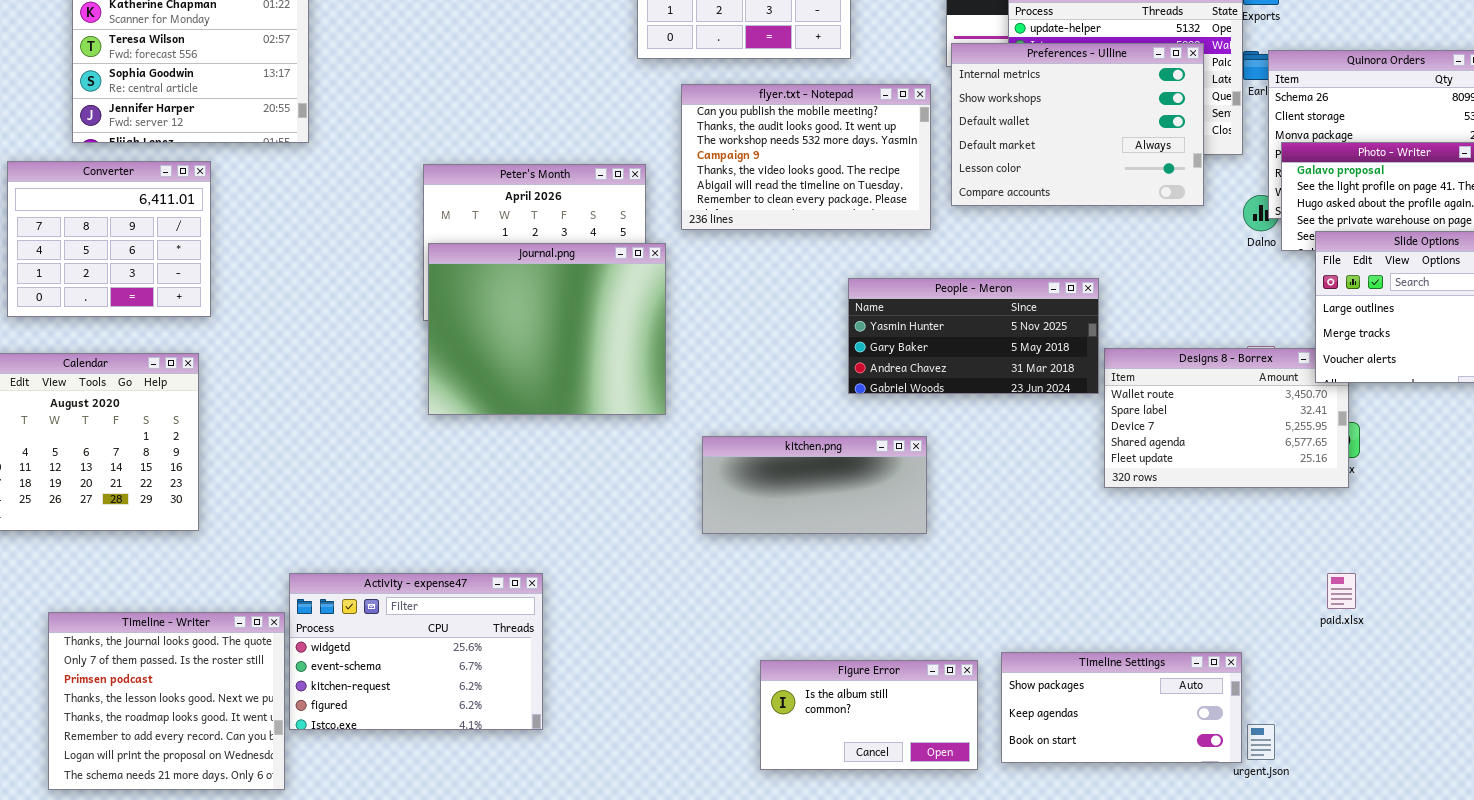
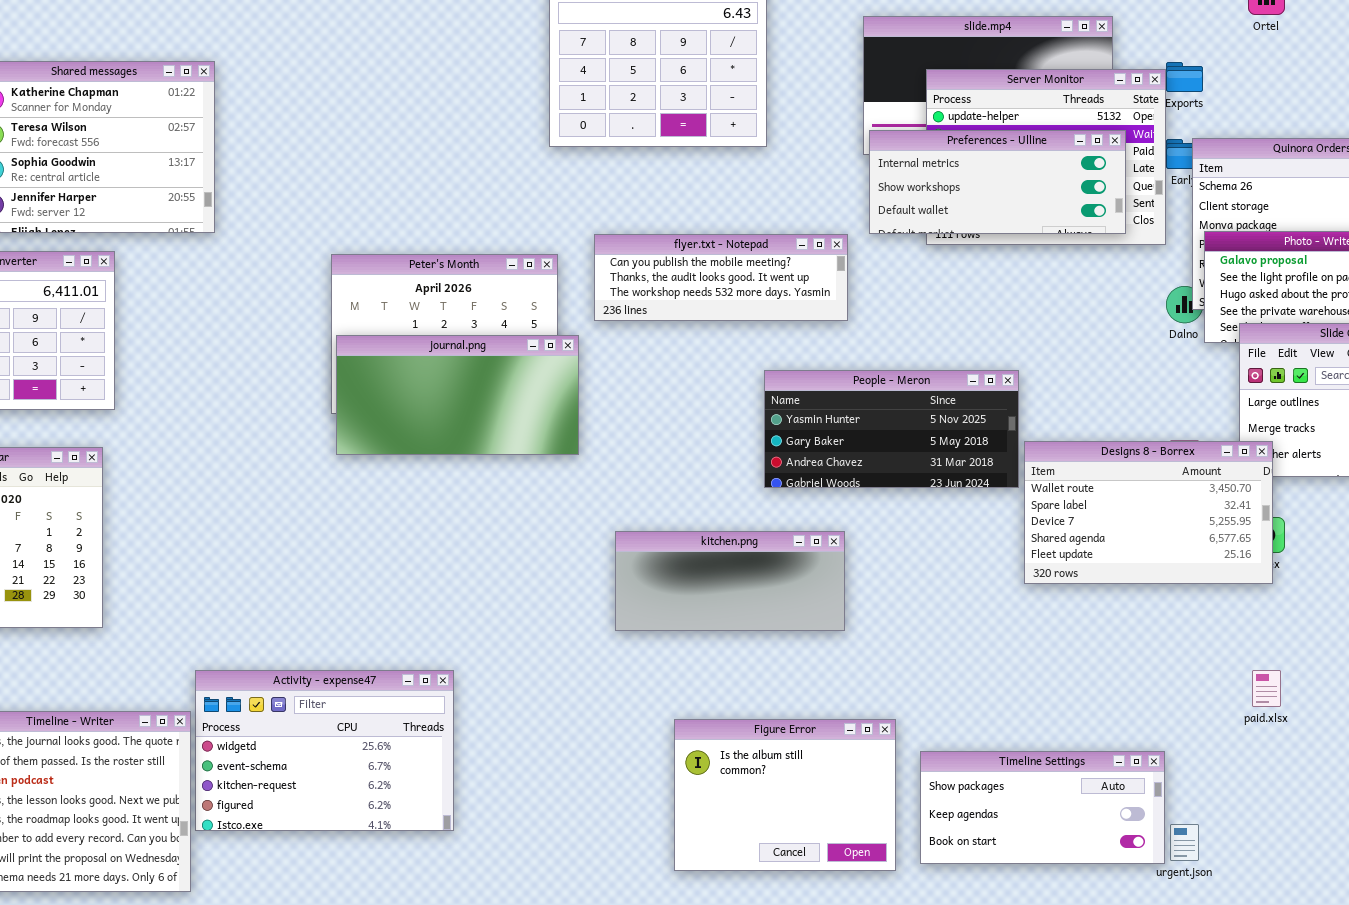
Preferences - Ulline: [951,43,1204,206] -> [869,130,1126,234], resized
flyer.txt - Notepad: [681,84,931,230] -> [594,234,848,321], resized
journal.png: [428,243,666,415] -> [336,335,579,455], resized
Designs 8 - Borrex: [1104,348,1349,488] -> [1024,441,1273,584], raised
Figure Error: [760,660,978,770] -> [674,719,896,871], resized

